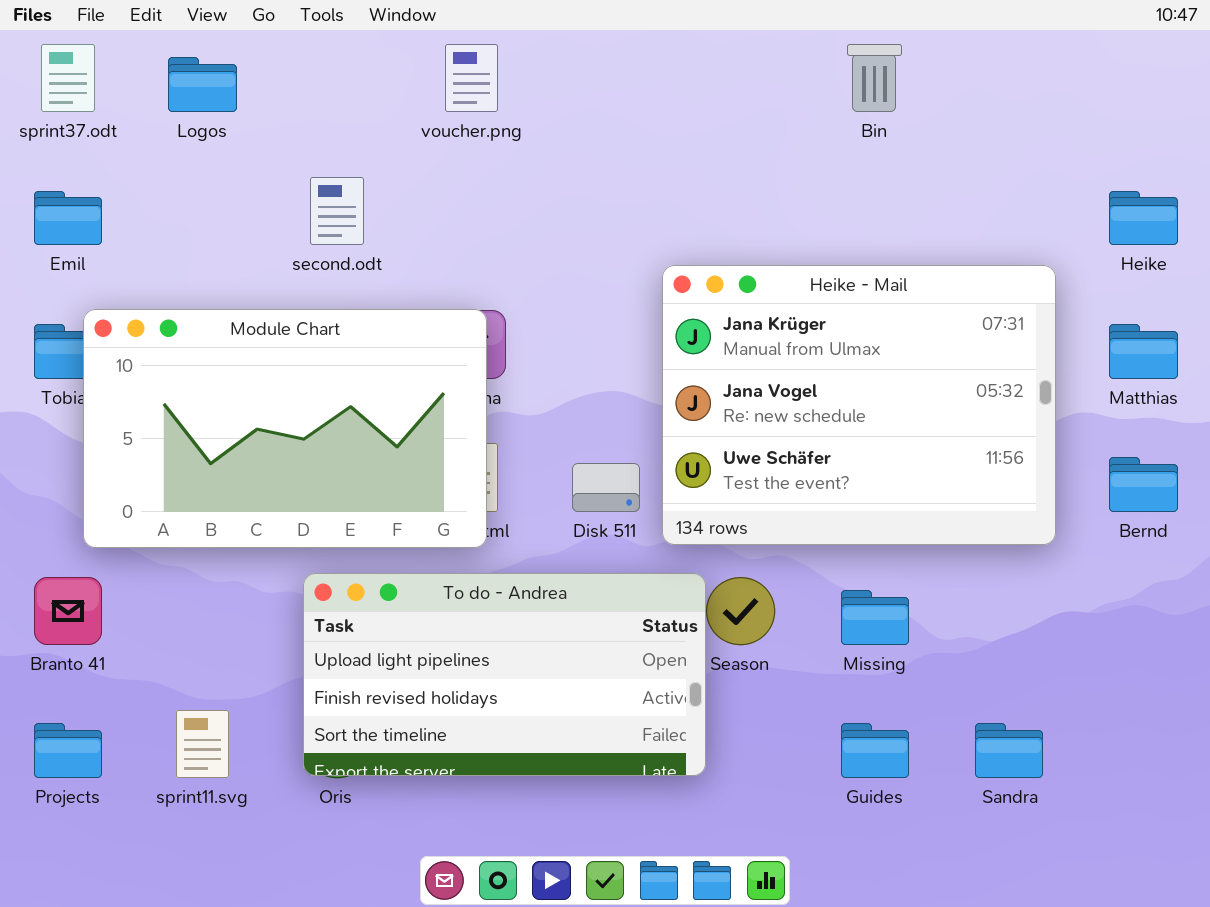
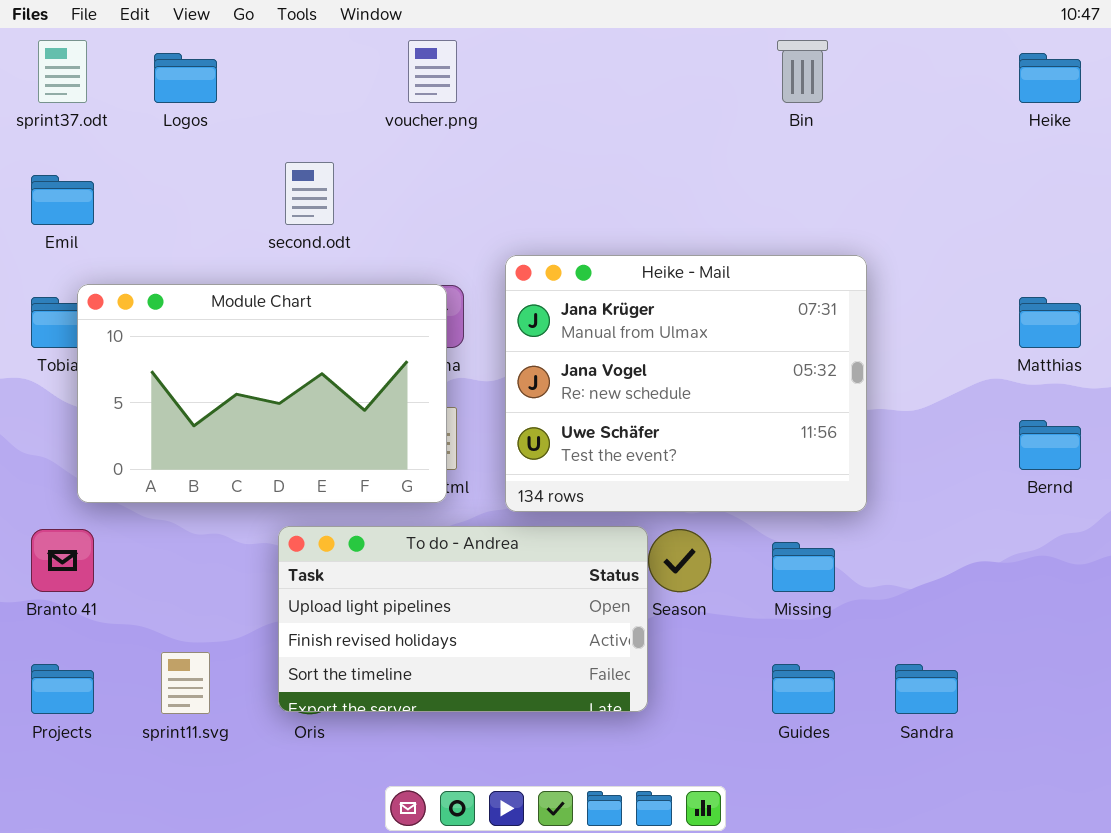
Heike: [1109,191,1178,245] -> [1019,53,1081,103], moved
Heike - Mail: [662,265,1056,545] -> [505,255,867,512], moved

